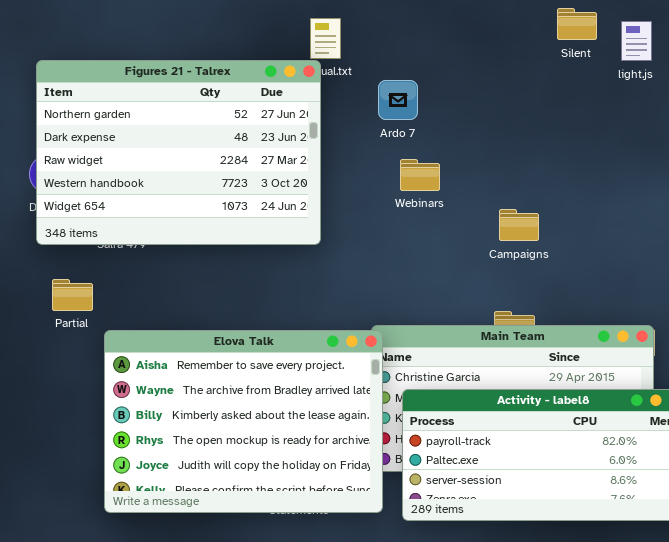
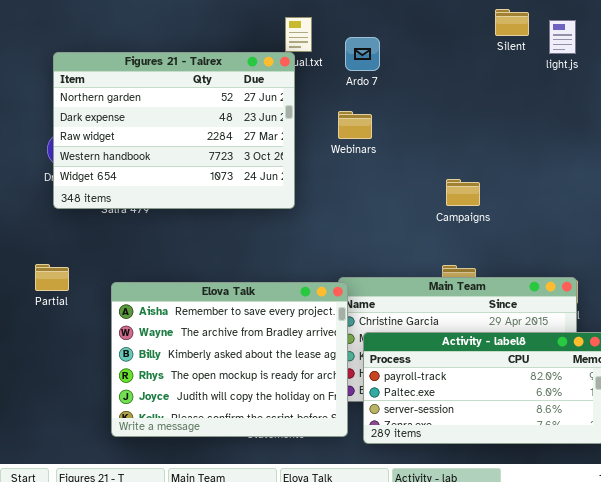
Ardo 7: [378,80,418,120] -> [345,37,380,71], moved
Webinars: [400,159,440,191] -> [338,111,372,139], moved
Partial: [52,279,93,311] -> [35,264,69,291], moved

